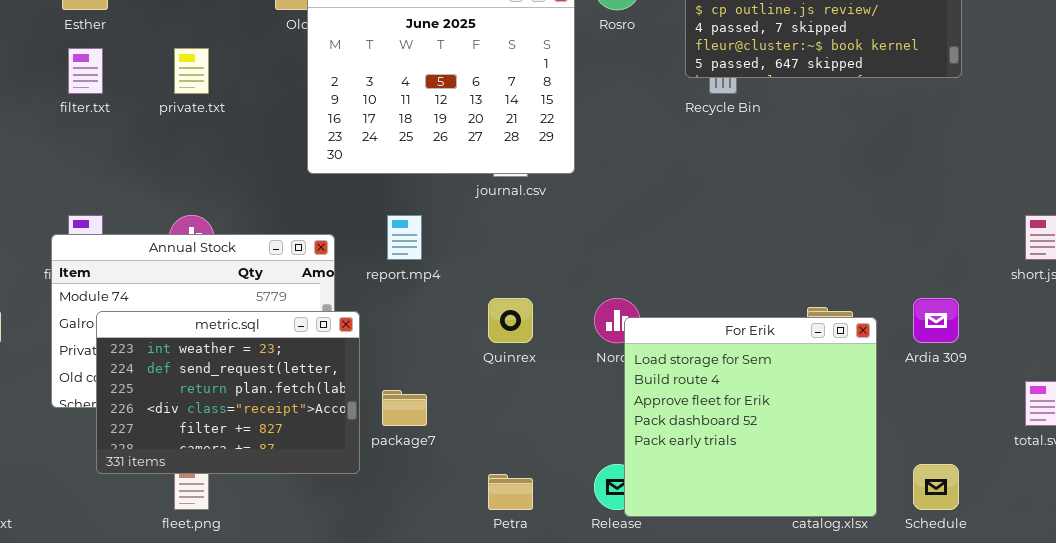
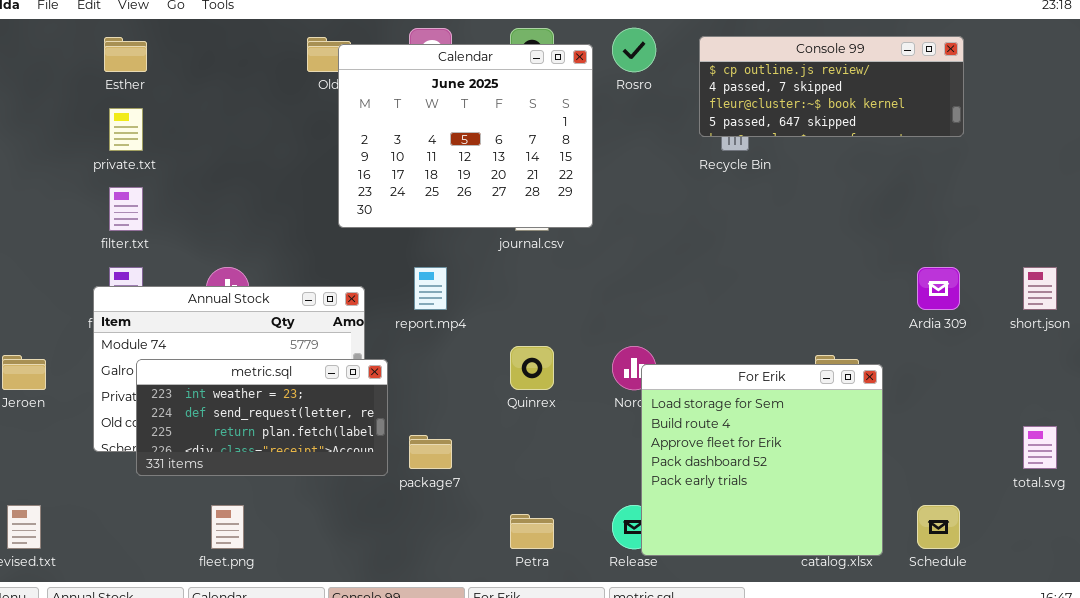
filter.txt: [68,48,103,94] -> [109,187,143,231], moved
private.txt: [174,48,209,94] -> [109,108,143,151], moved
Ardia 309: [913,298,959,343] -> [917,267,960,310], moved
metric.sql: [96,311,360,474] -> [136,359,388,476], resized

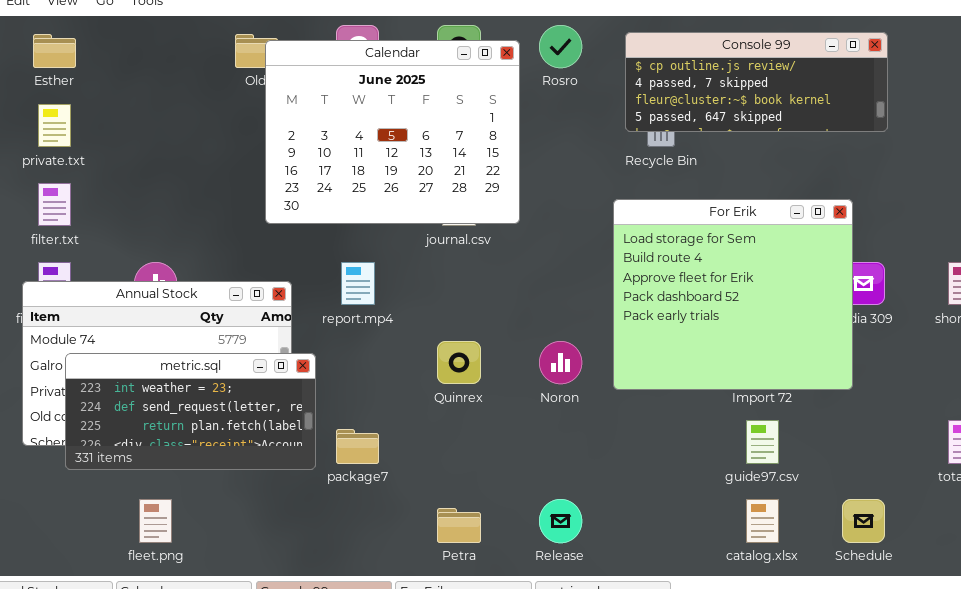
For Erik: [641,364,883,556] -> [613,199,853,390], moved

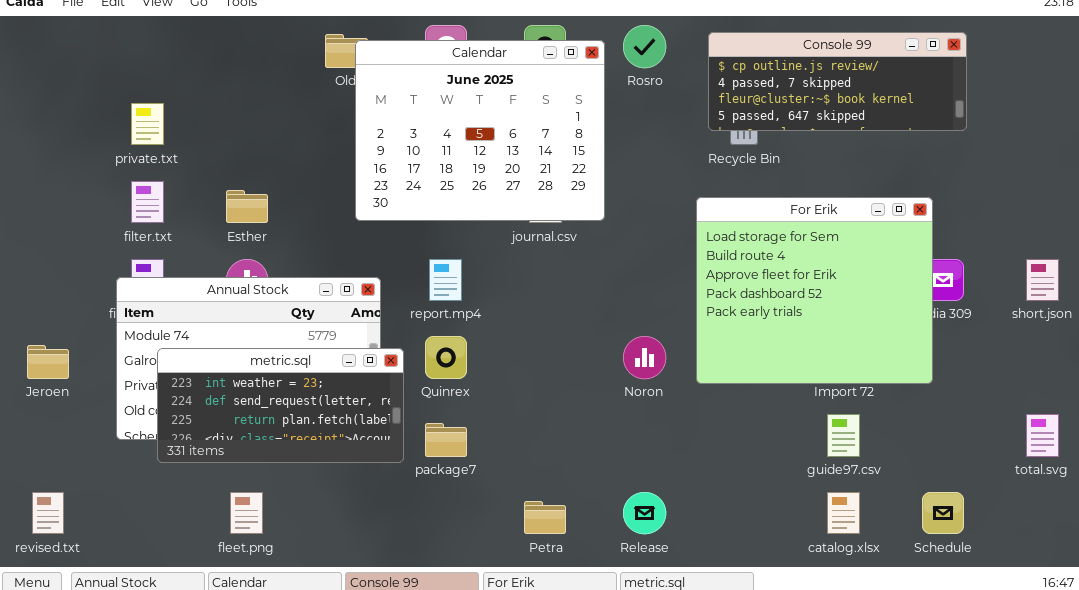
Esther: [33,34,76,68] -> [226,190,268,223], moved
Quinrex: [437,341,481,384] -> [425,336,467,379], moved

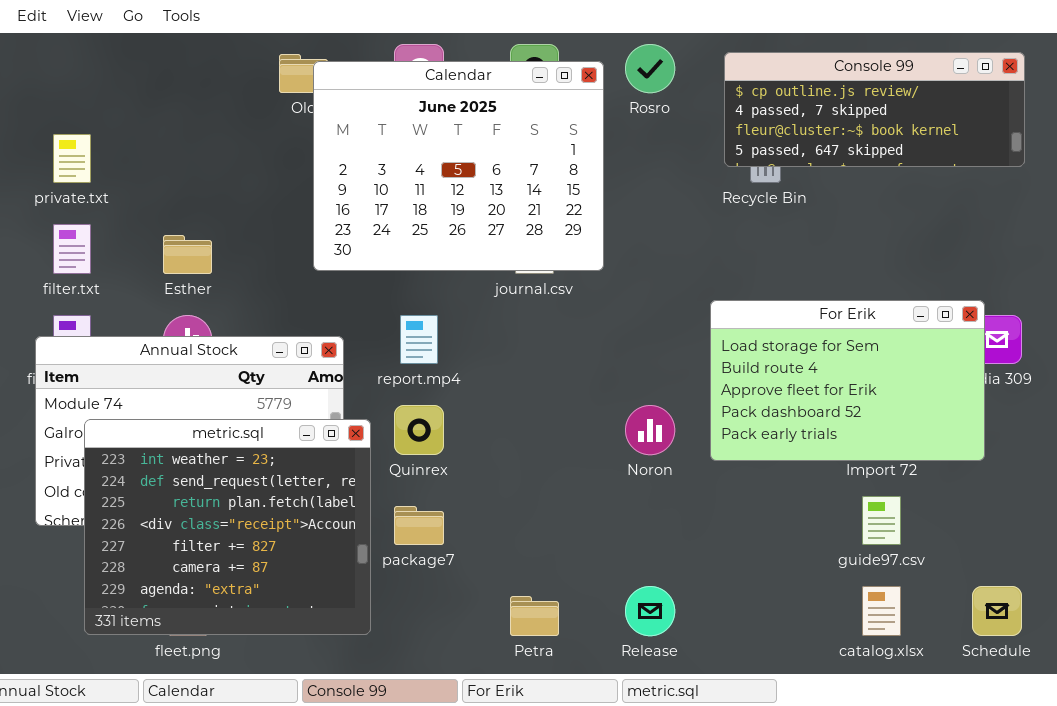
For Erik: [696,197,933,384] -> [710,300,985,461], resized
metric.sql: [157,348,404,463] -> [84,419,371,635], resized

